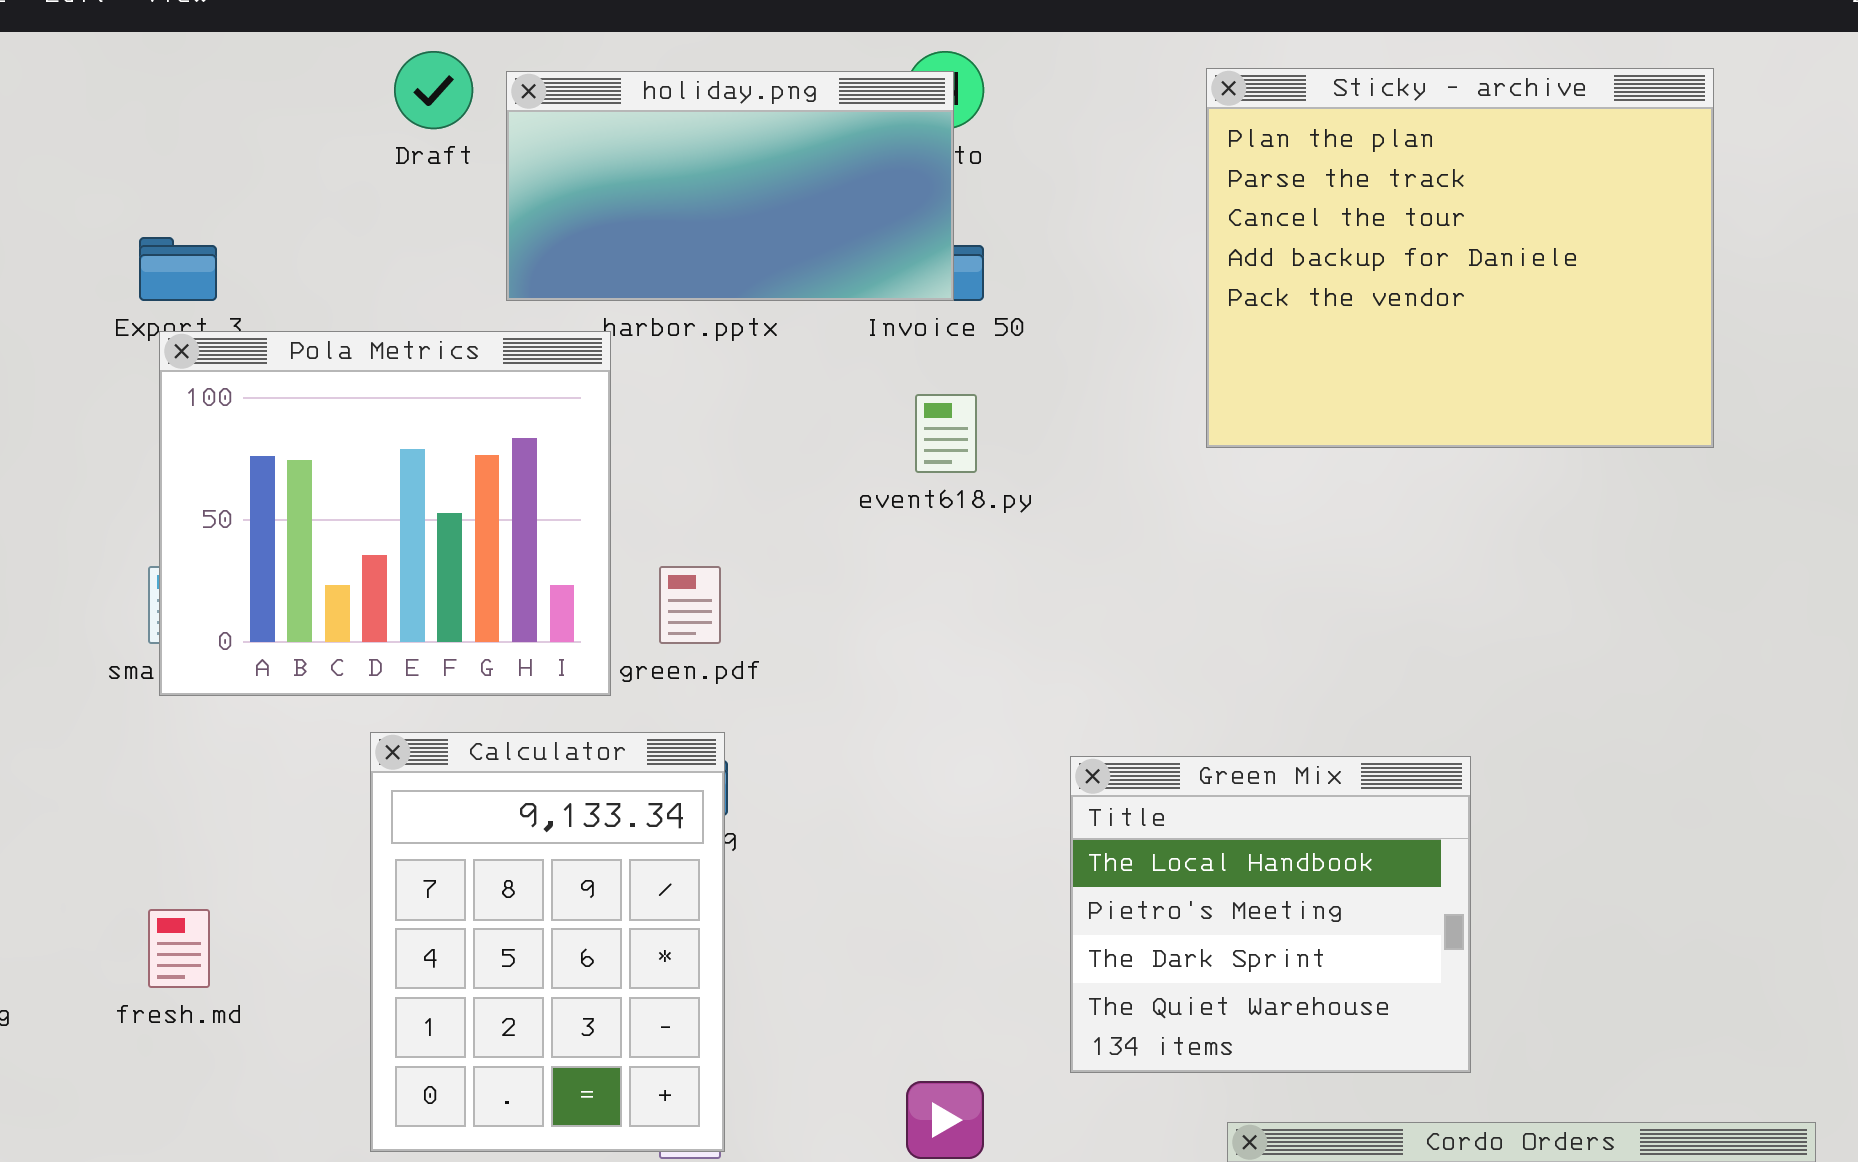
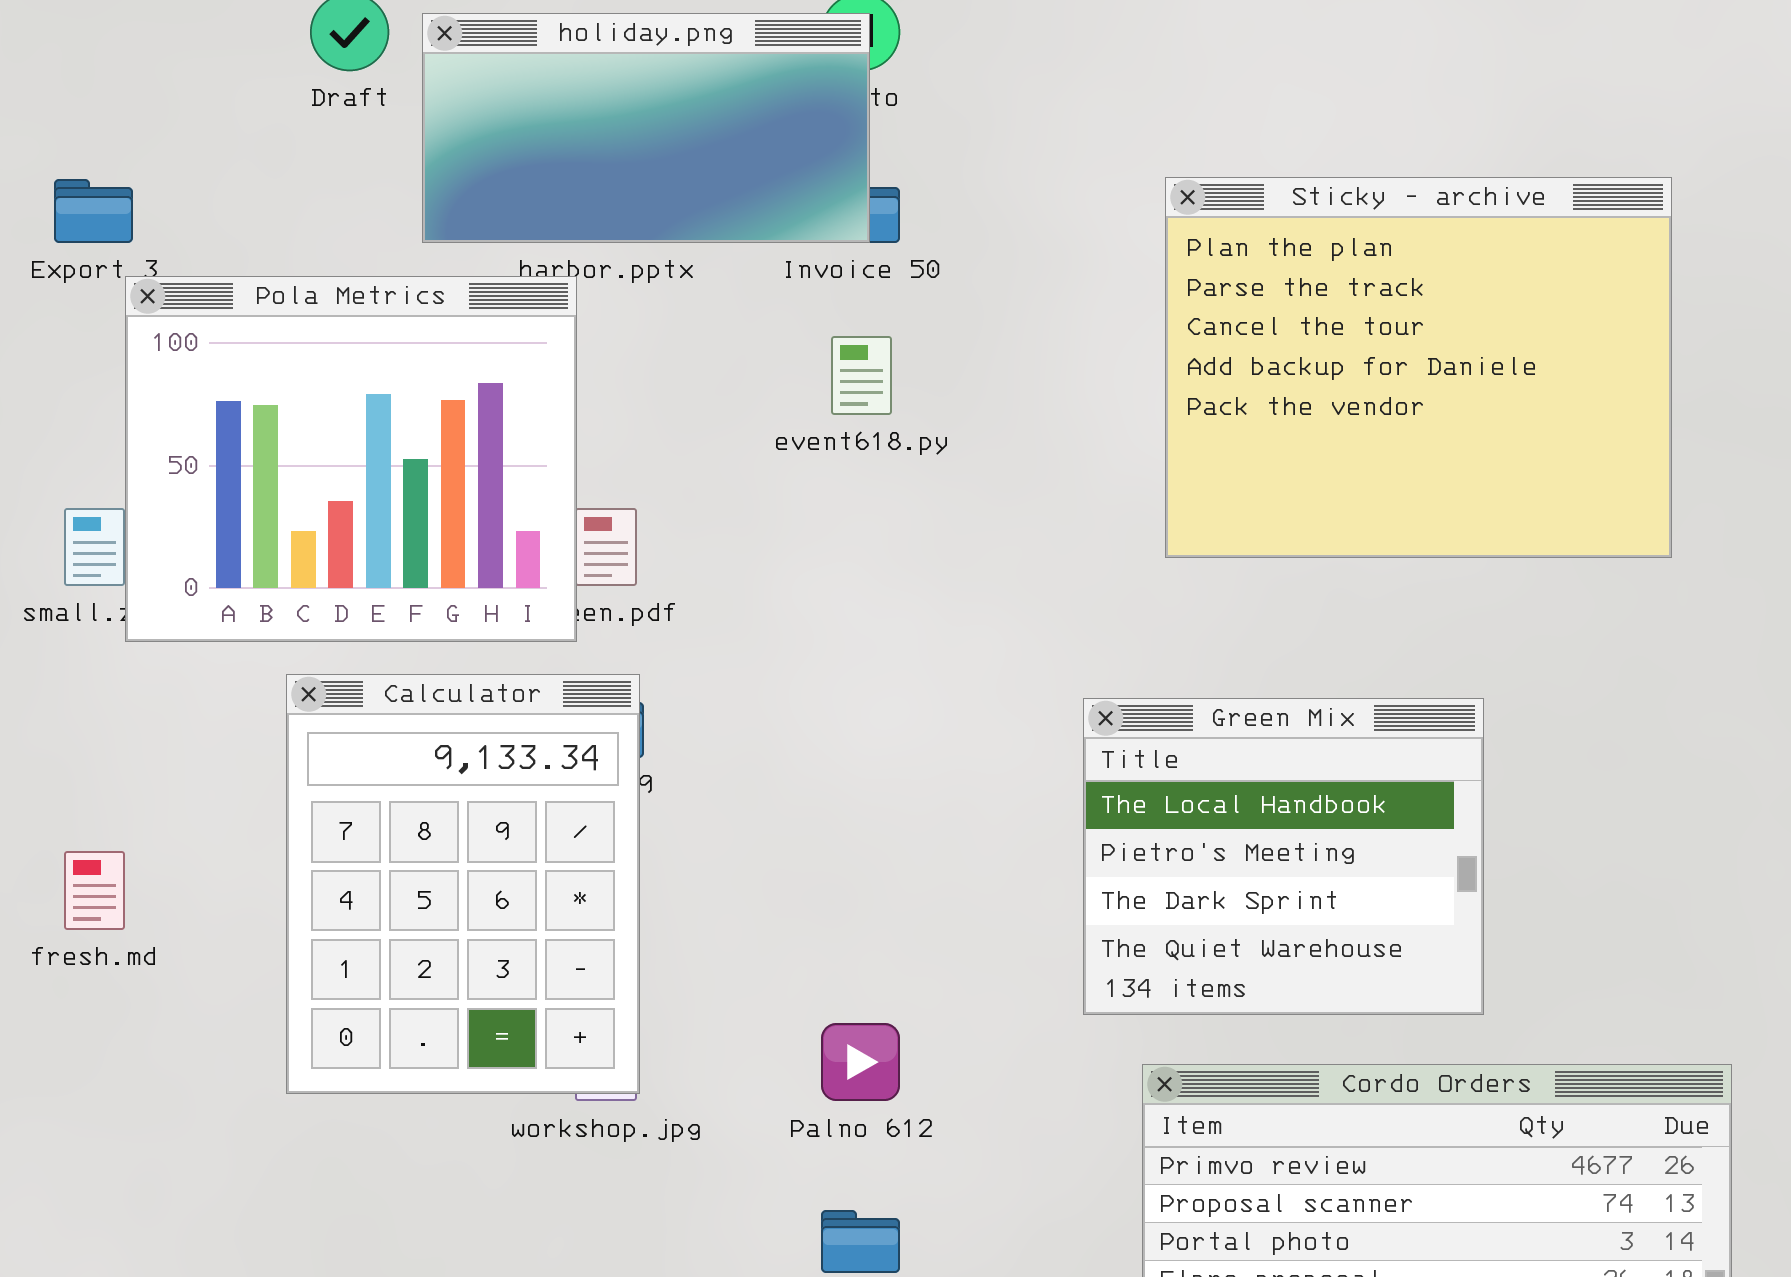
Sticky - archive: [1206,68,1714,448] -> [1165,177,1672,558], moved
Pola Metrics: [159,331,611,696] -> [125,276,577,642], moved
Green Mix: [1070,756,1471,1073] -> [1083,698,1484,1015], moved

